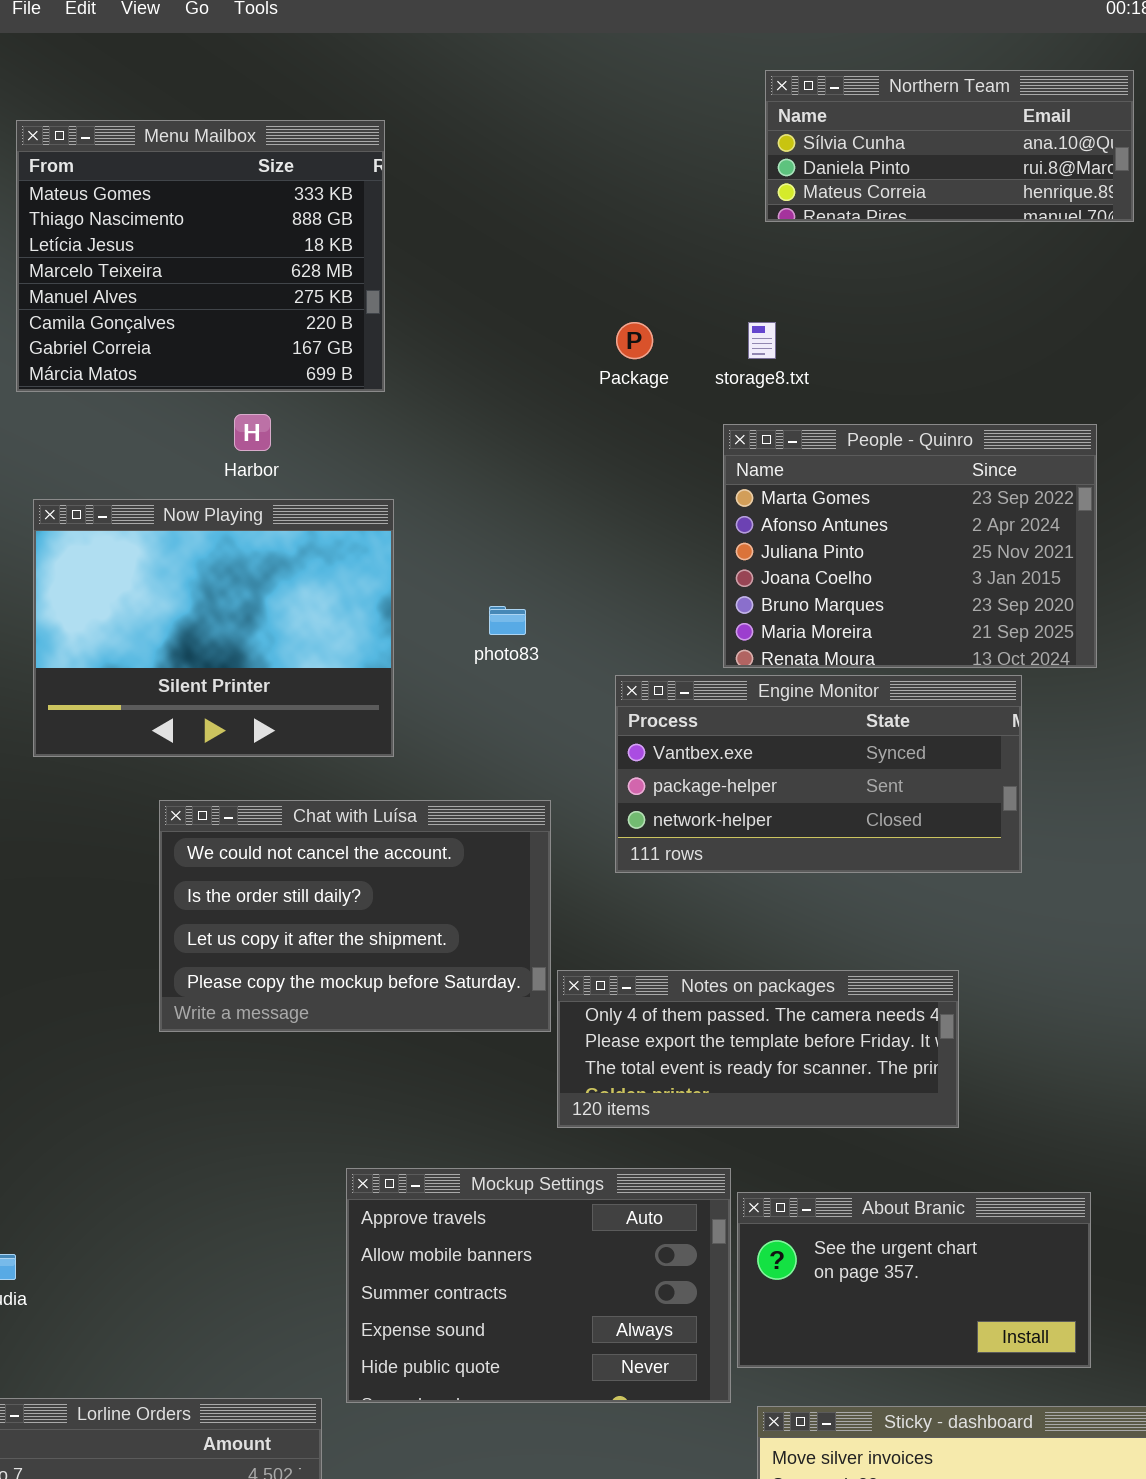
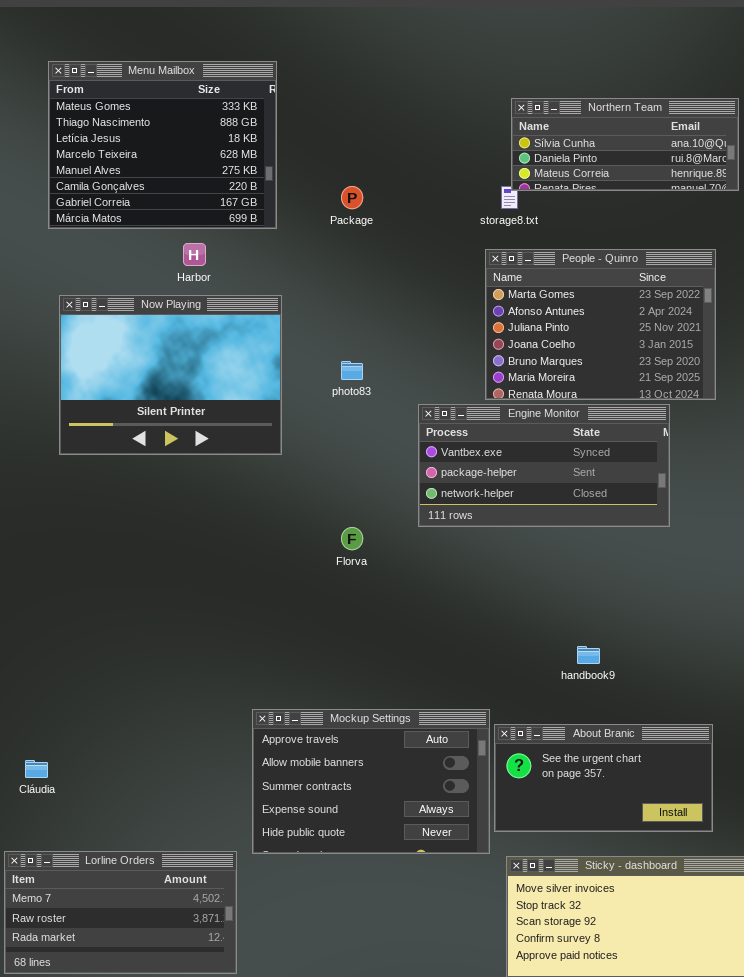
Northern Team: [765,70,1134,222] -> [511,98,739,191], moved
Package: [616,322,653,359] -> [341,186,363,209], moved
Chat with Luísa: [159,800,551,1032] -> none, closed
Notes on packages: [557,970,959,1128] -> none, closed

